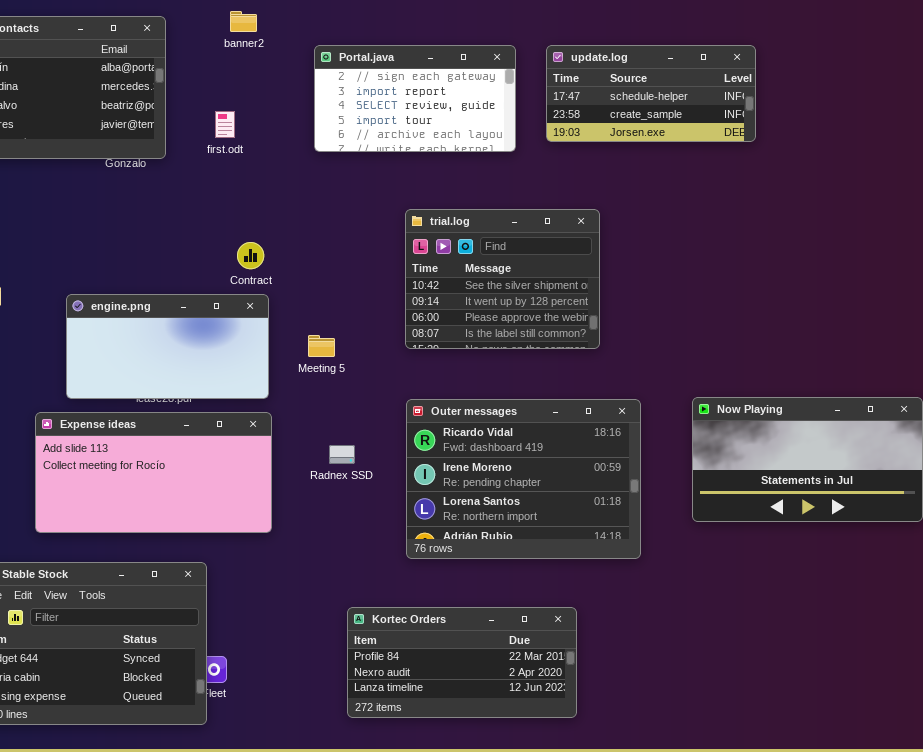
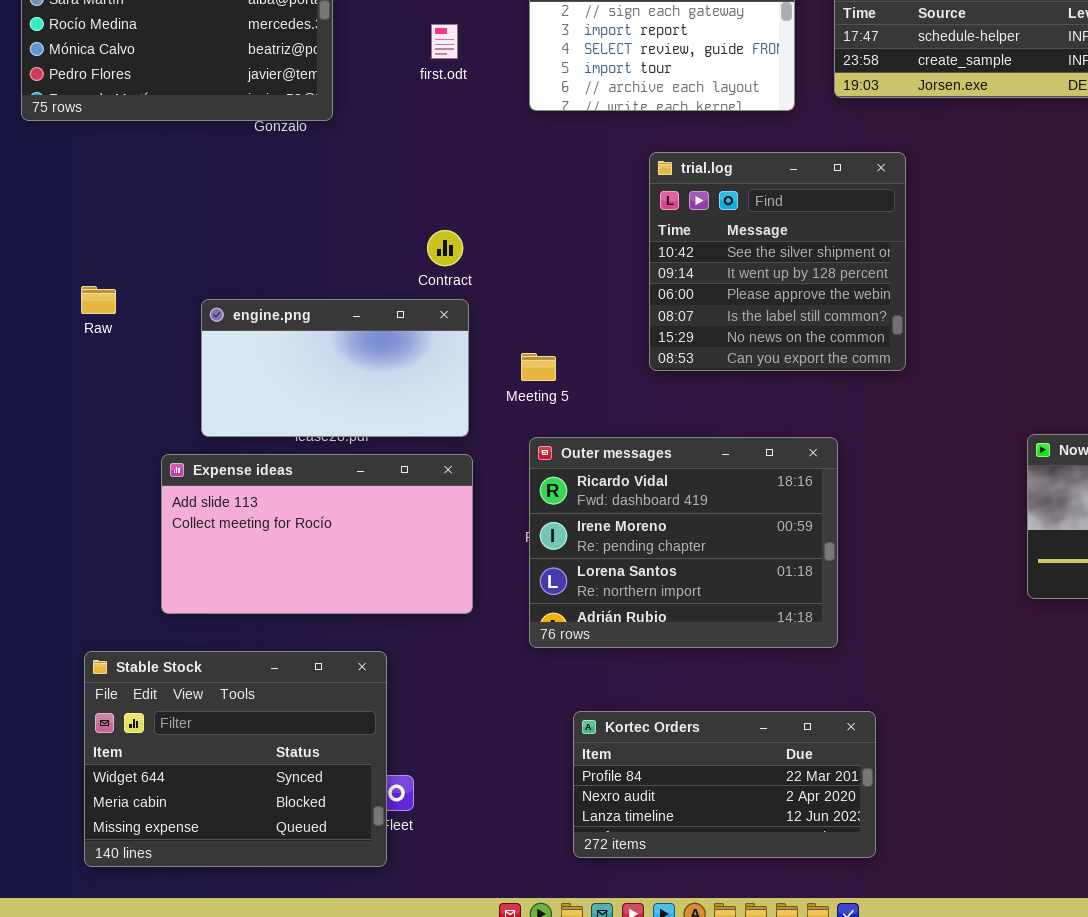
first.odt: [215,111,235,138] -> [431,24,458,59], moved
trial.log: [405,209,600,349] -> [649,152,906,371], resized
Outer messages: [406,399,641,559] -> [529,437,838,648], moved

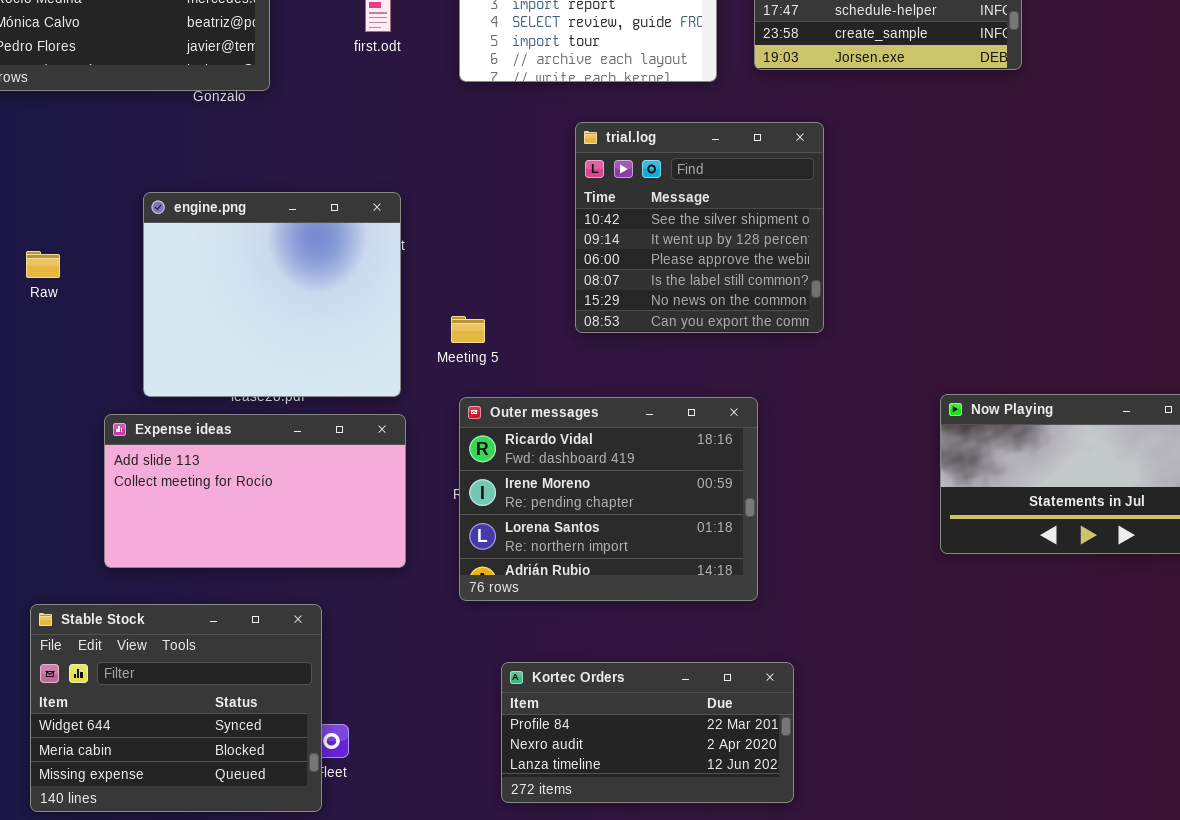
engine.png: [201,299,469,437] -> [143,192,401,397], resized

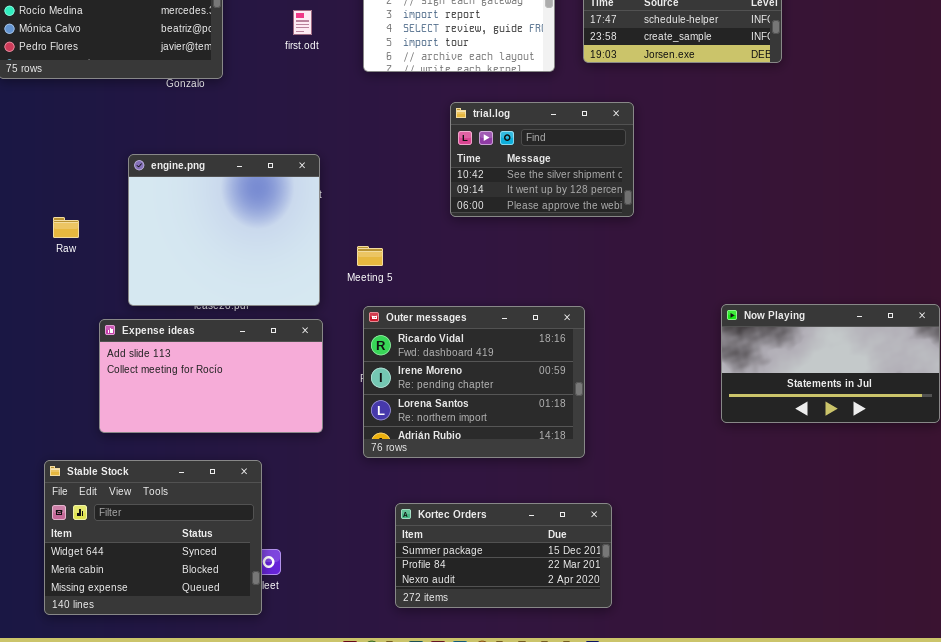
trial.log: [575,122,824,333] -> [450,102,634,217], resized
Raw: [26,251,60,278] -> [53,217,79,238], moved
Kortec Orders: [501,662,794,803] -> [395,503,612,608], scrolled up 1 row

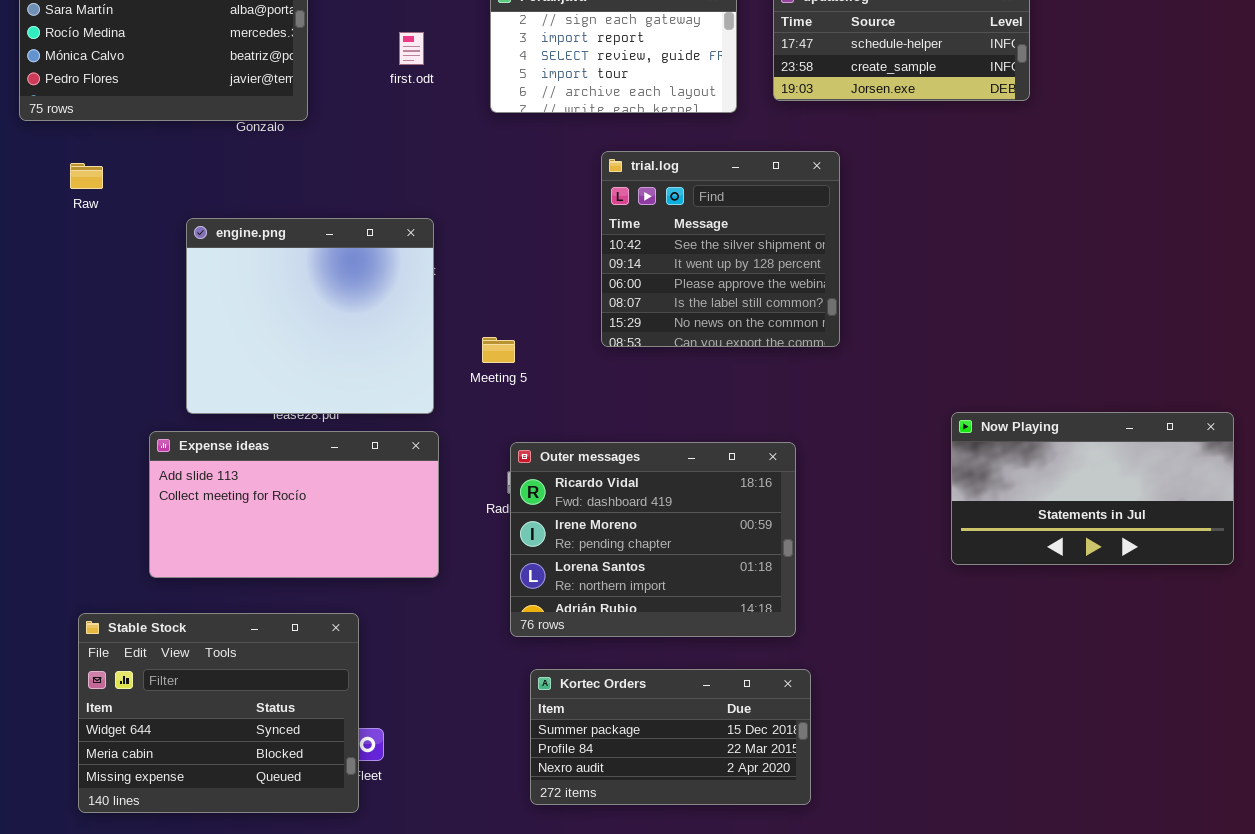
trial.log: [450,102,634,217] -> [601,151,840,347], resized
Raw: [53,217,79,238] -> [70,163,103,189], moved
Outer messages: [363,306,585,458] -> [510,442,796,637], moved

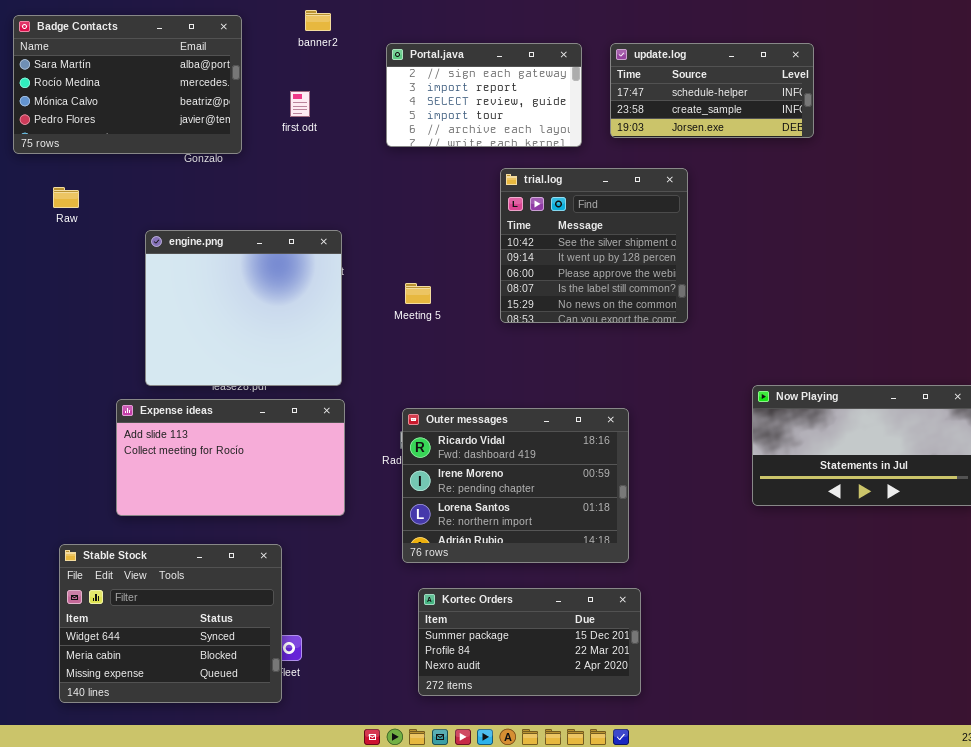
first.odt: [399,32,424,65] -> [290,91,310,117], moved
trial.log: [601,151,840,347] -> [500,168,688,323], moved
Meeting 5: [482,337,515,363] -> [405,283,431,304], moved

